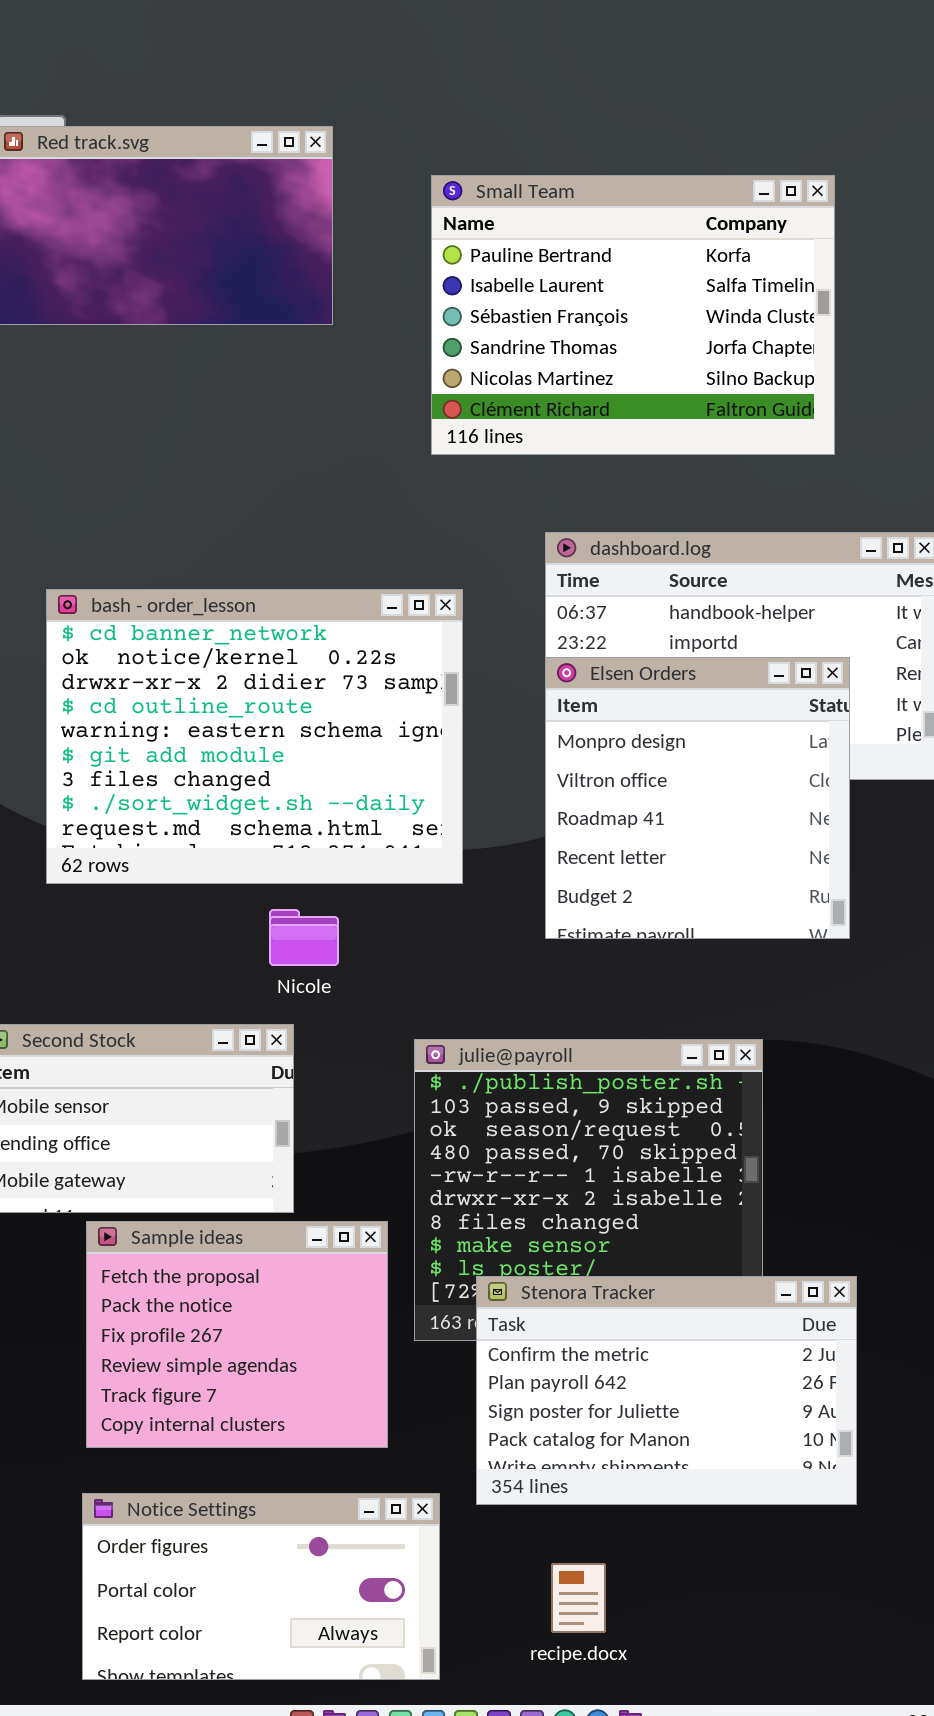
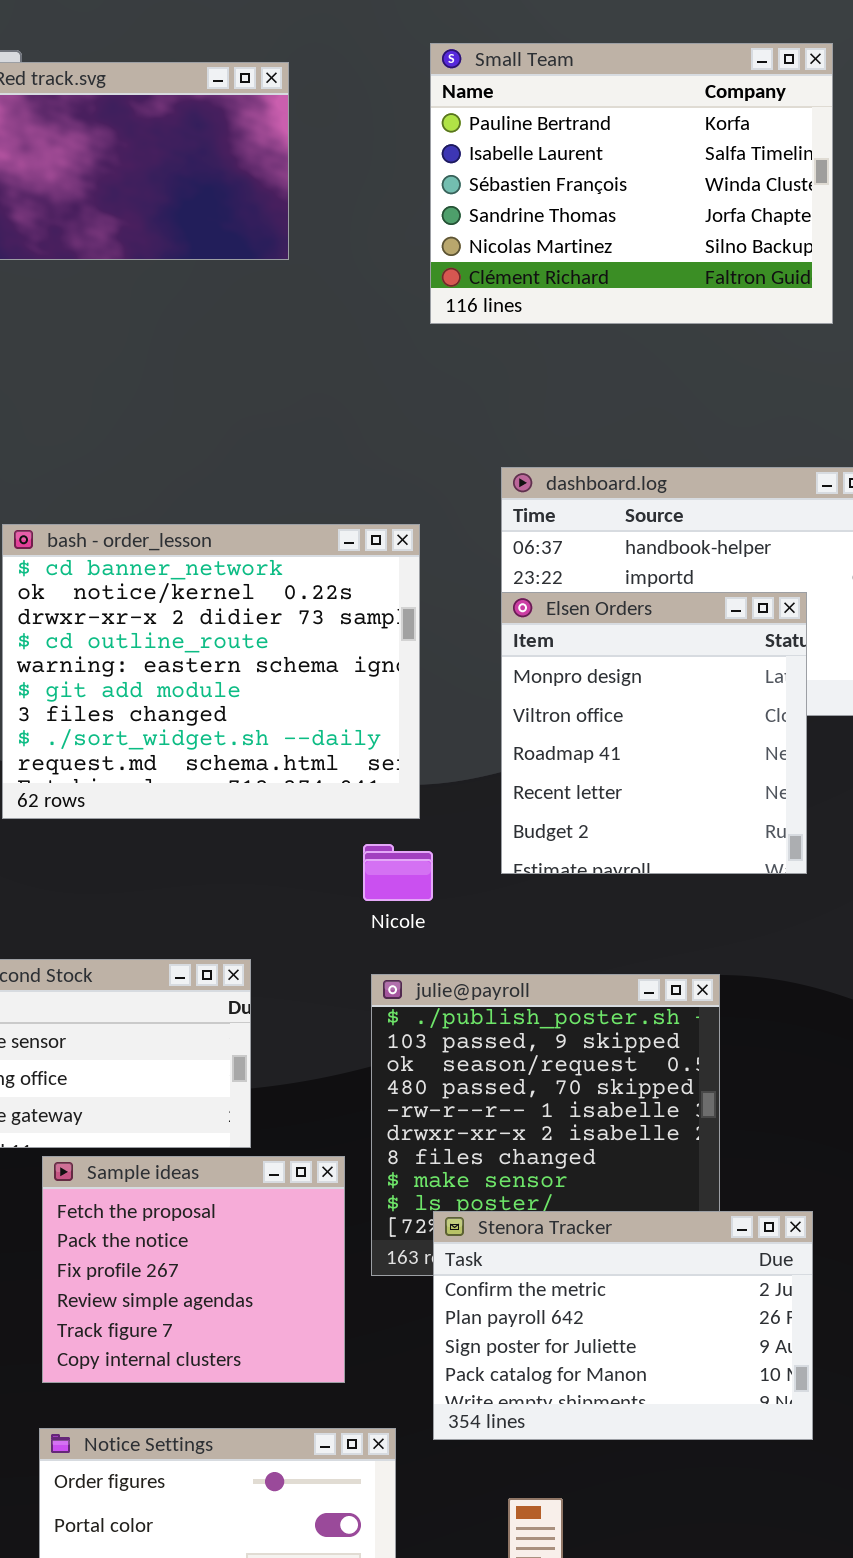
Small Team: [431,175,835,455] -> [430,43,833,324], moved
Nicole: [269,909,339,966] -> [363,844,433,901], moved

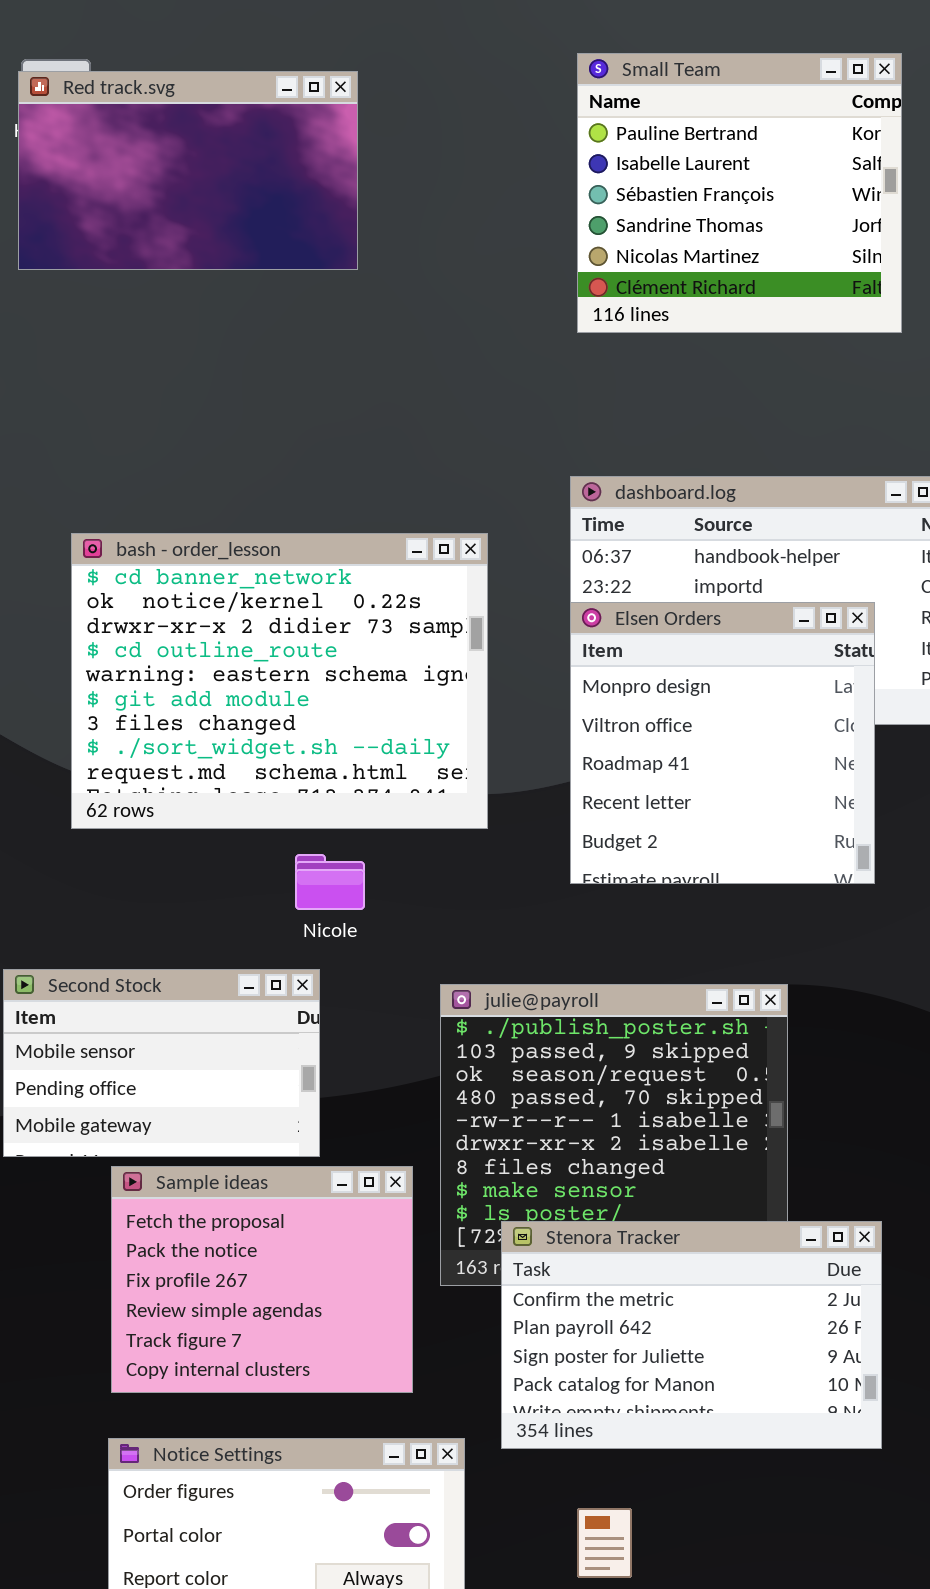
Small Team: [430,43,833,324] -> [577,53,902,333], resized
Nicole: [363,844,433,901] -> [295,854,365,910], moved

